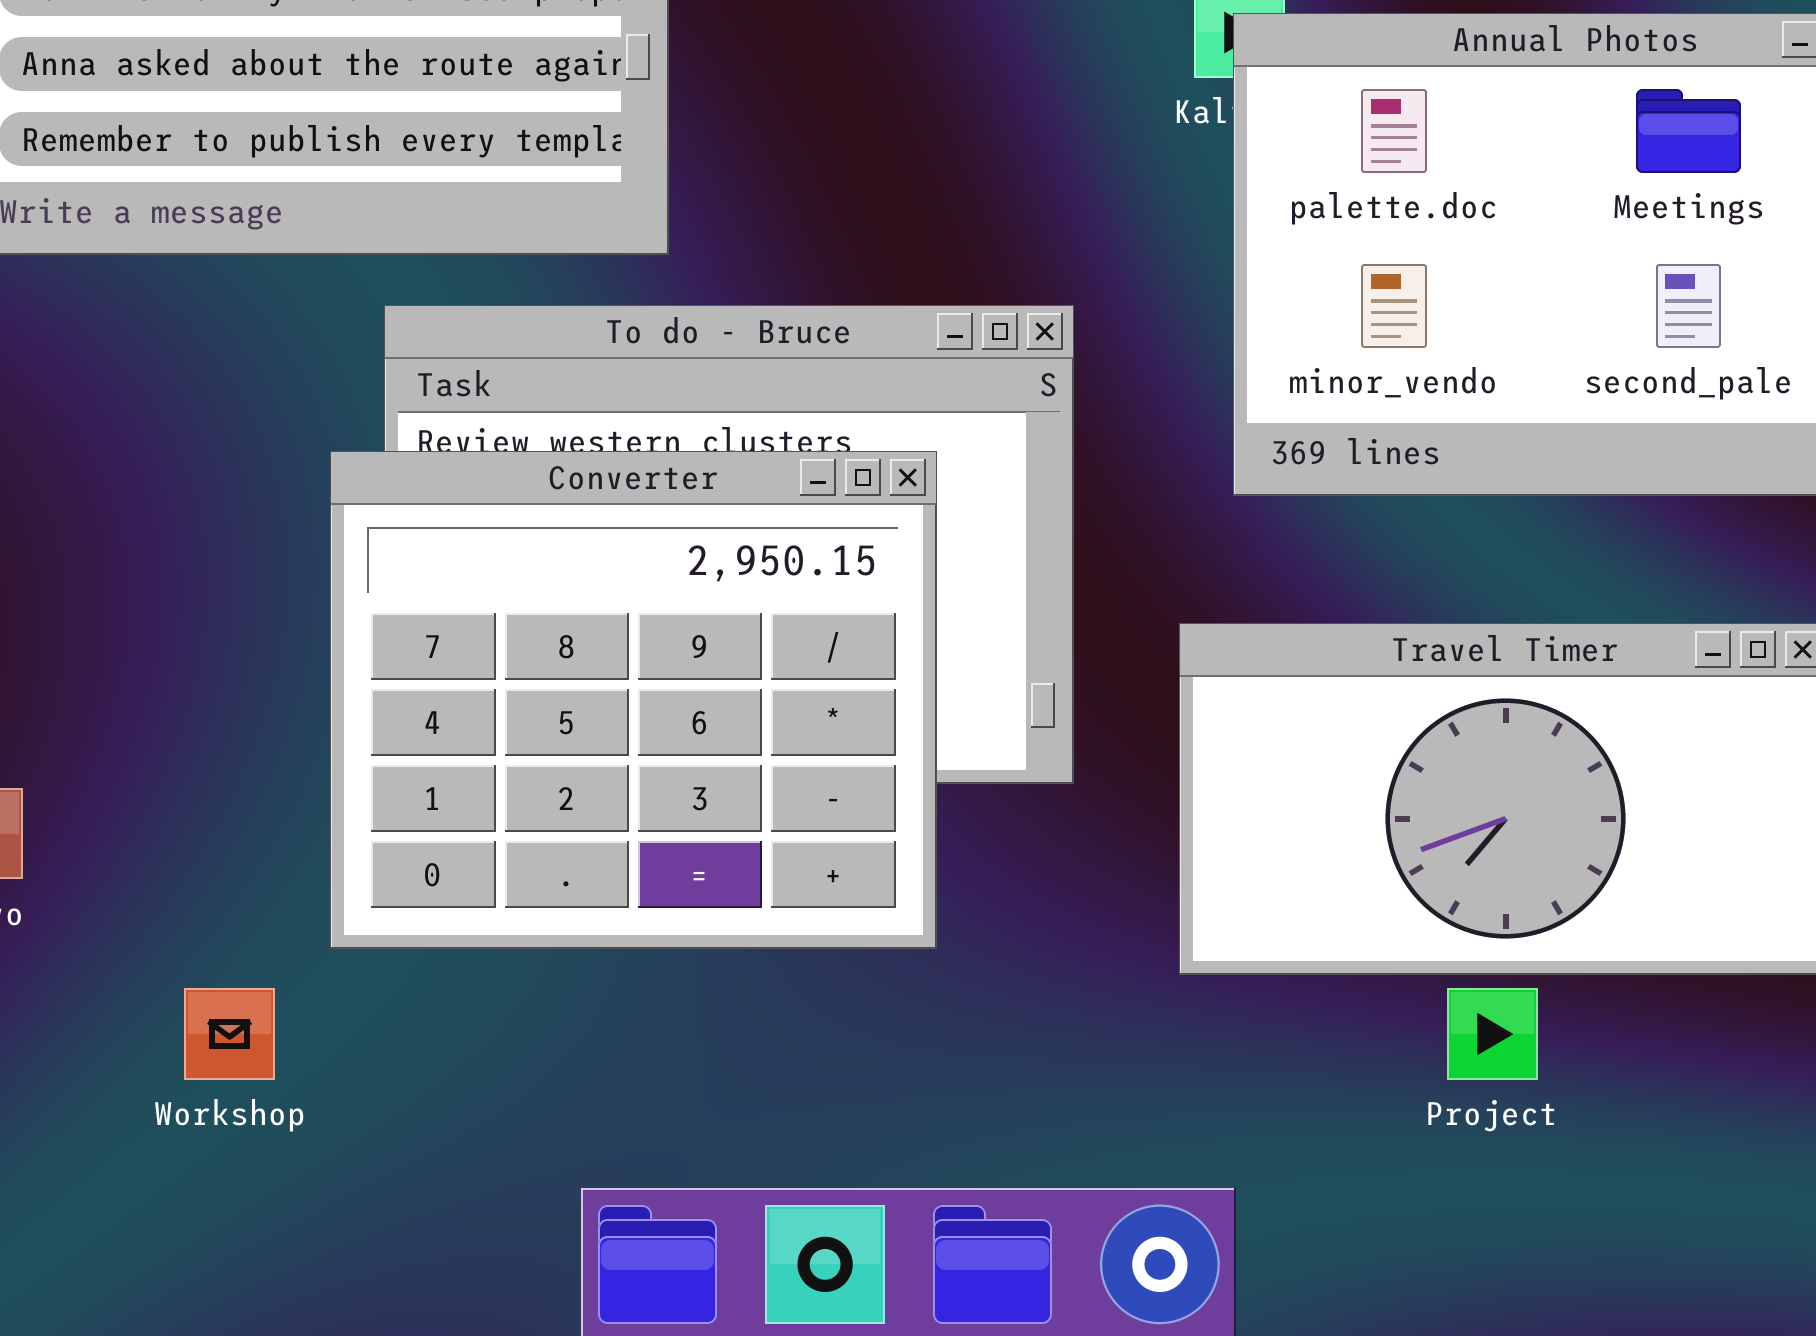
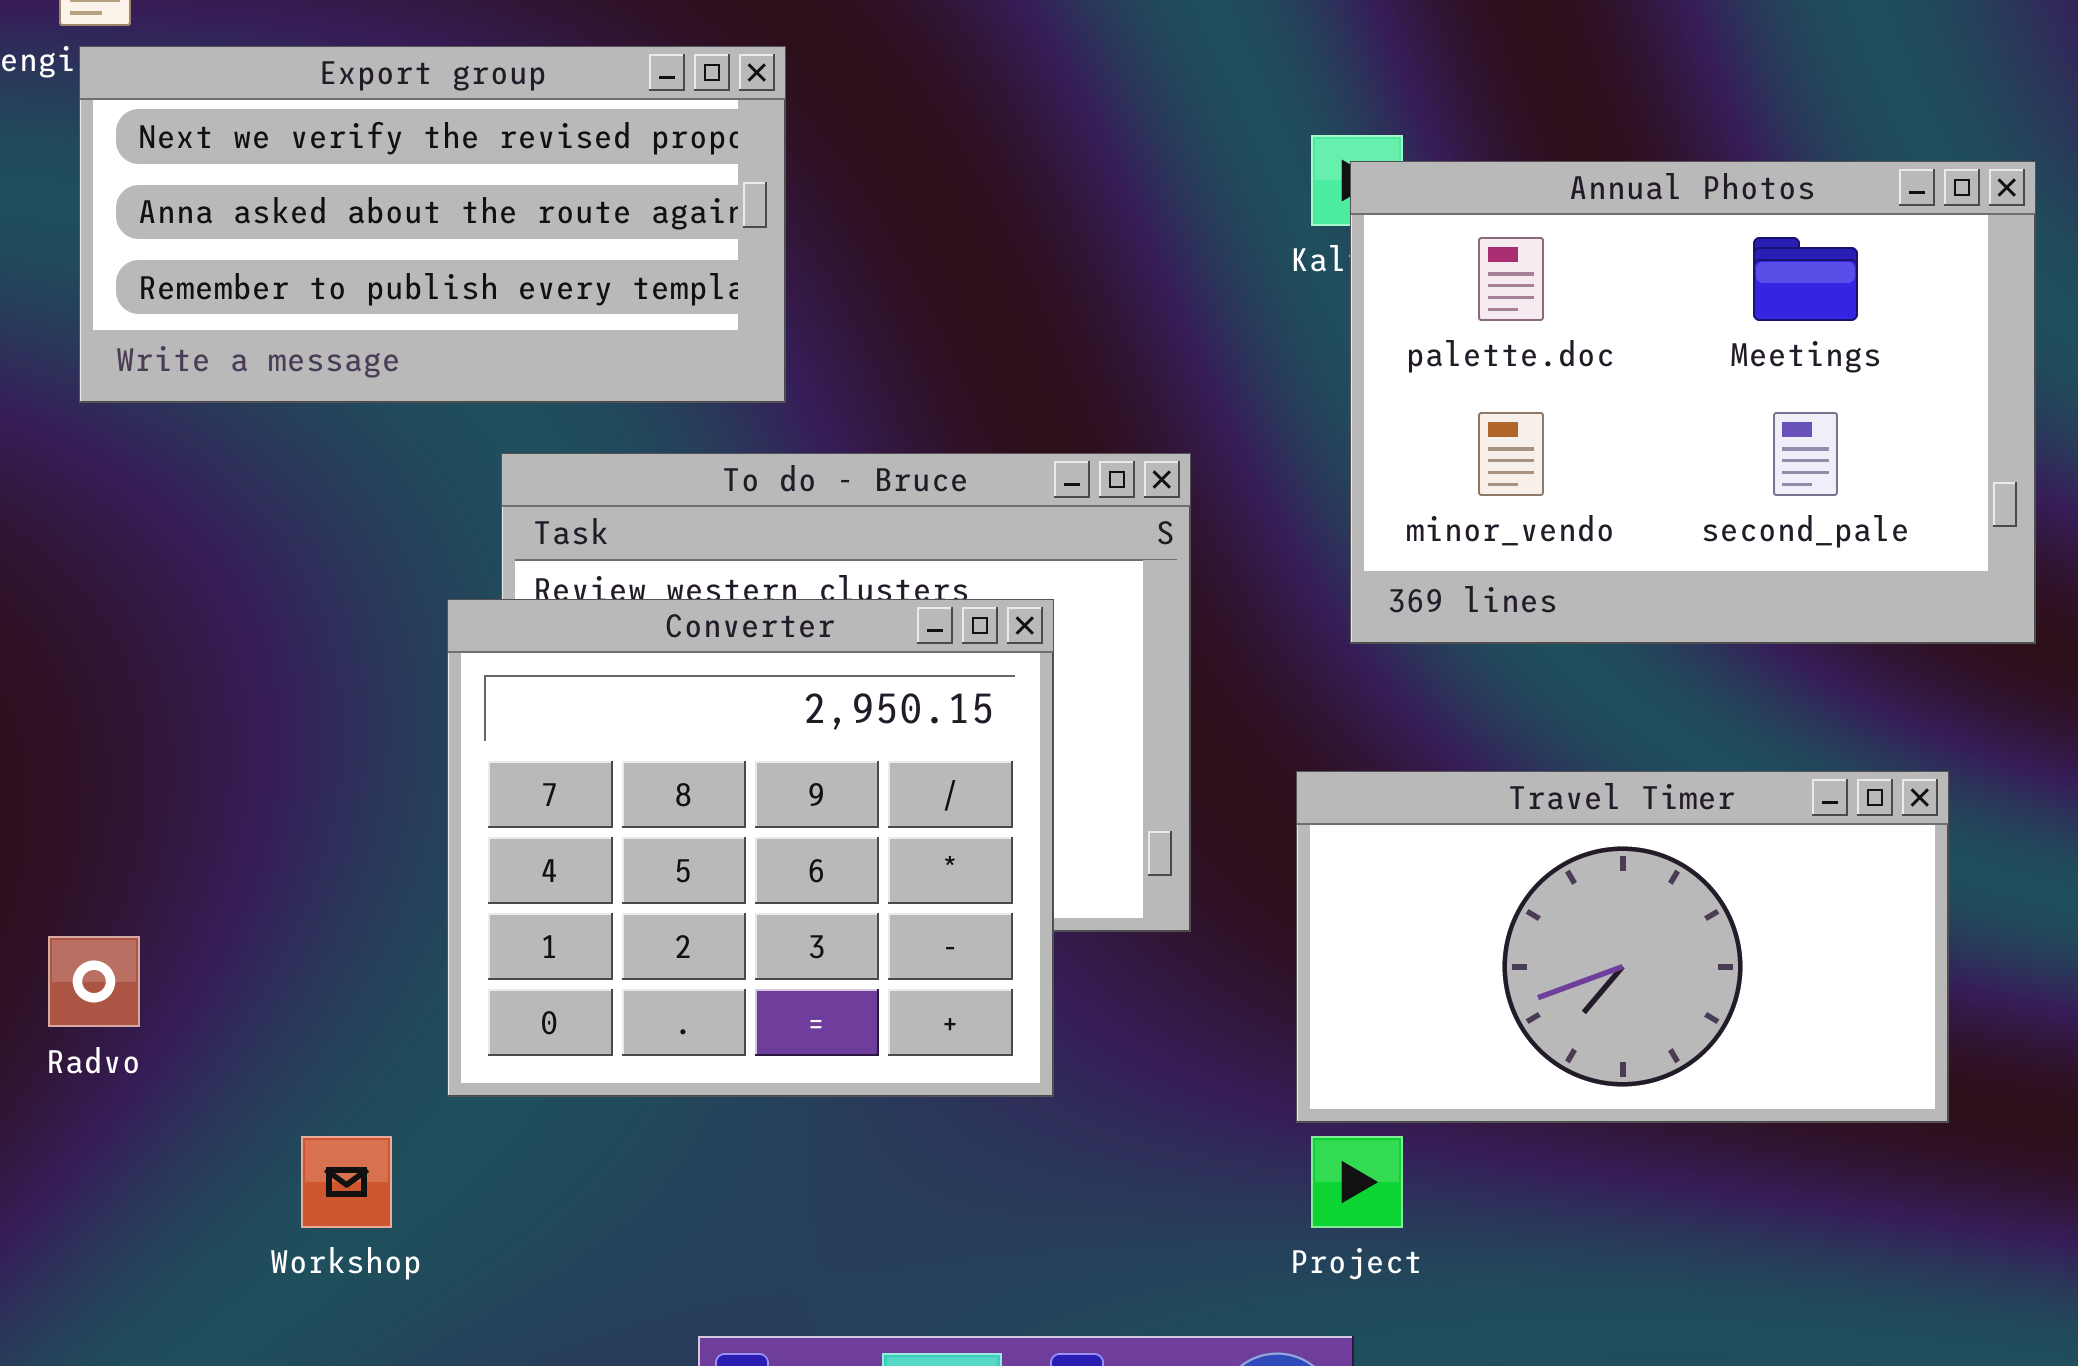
Project: [1447,988,1538,1080] -> [1311,1136,1403,1228], moved

